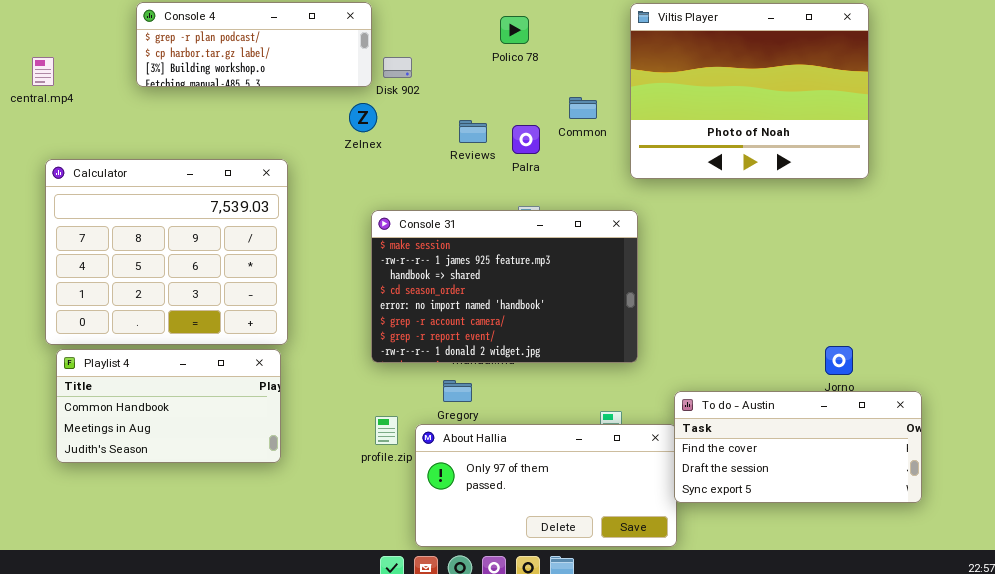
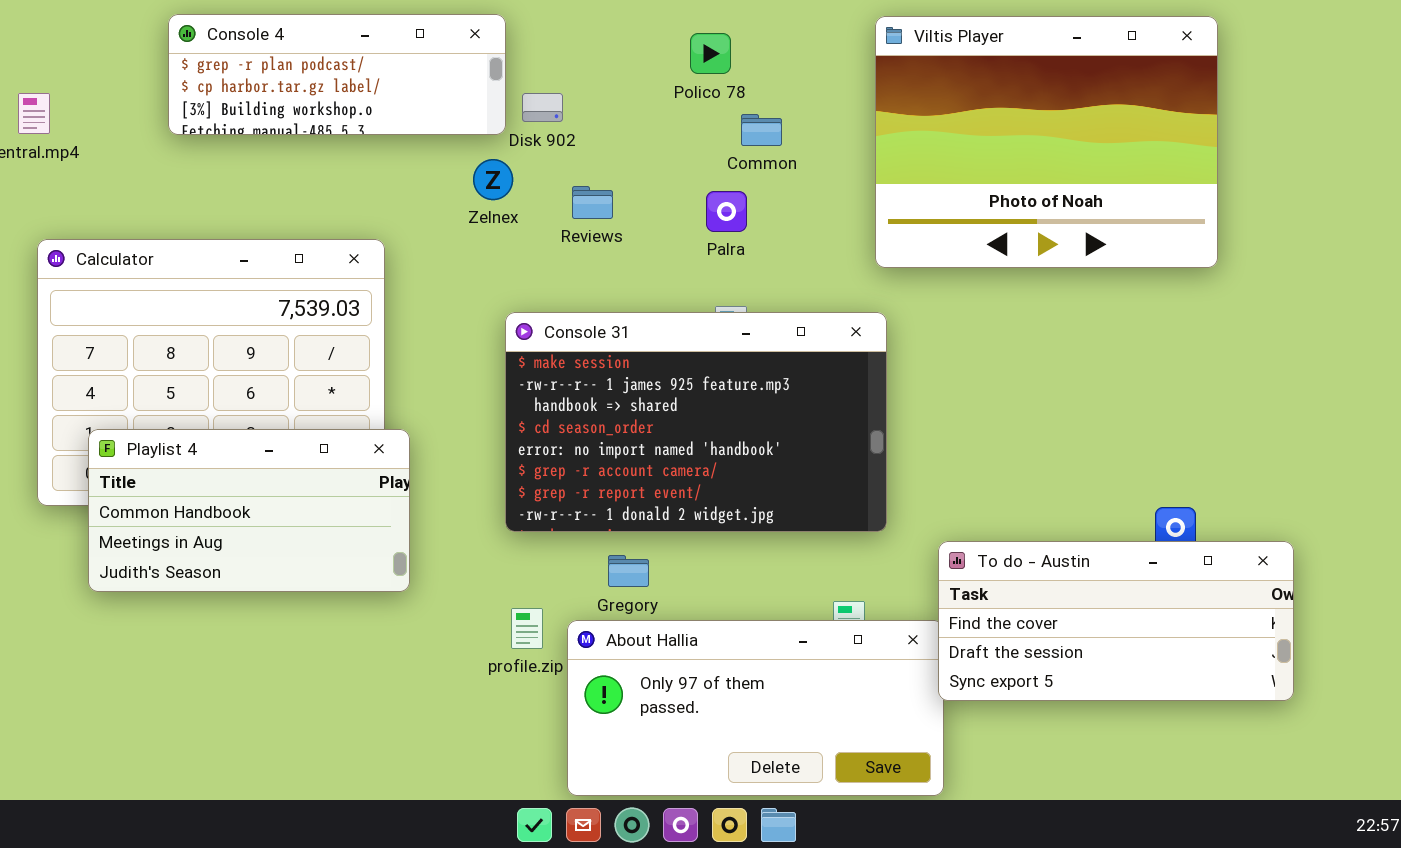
Common: [569,97,597,119] -> [741,114,782,146], moved
Reviews: [459,120,487,143] -> [572,186,613,219], moved
Playlist 4: [56,349,281,463] -> [88,429,410,592], moved
To do - Austin: [674,391,922,503] -> [938,541,1294,701], moved

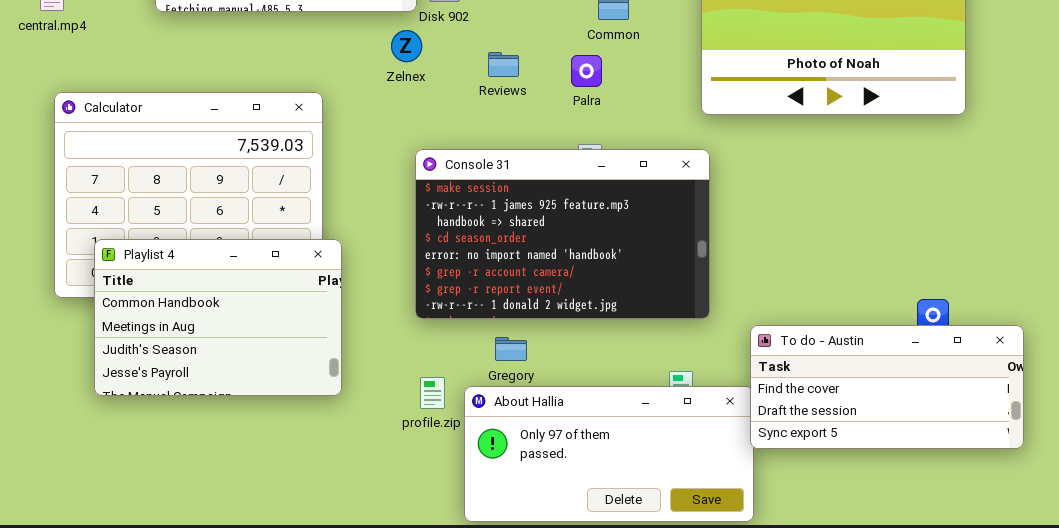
Reviews: [572,186,613,219] -> [488,52,519,77], moved
Playlist 4: [88,429,410,592] -> [94,239,342,396], resized

